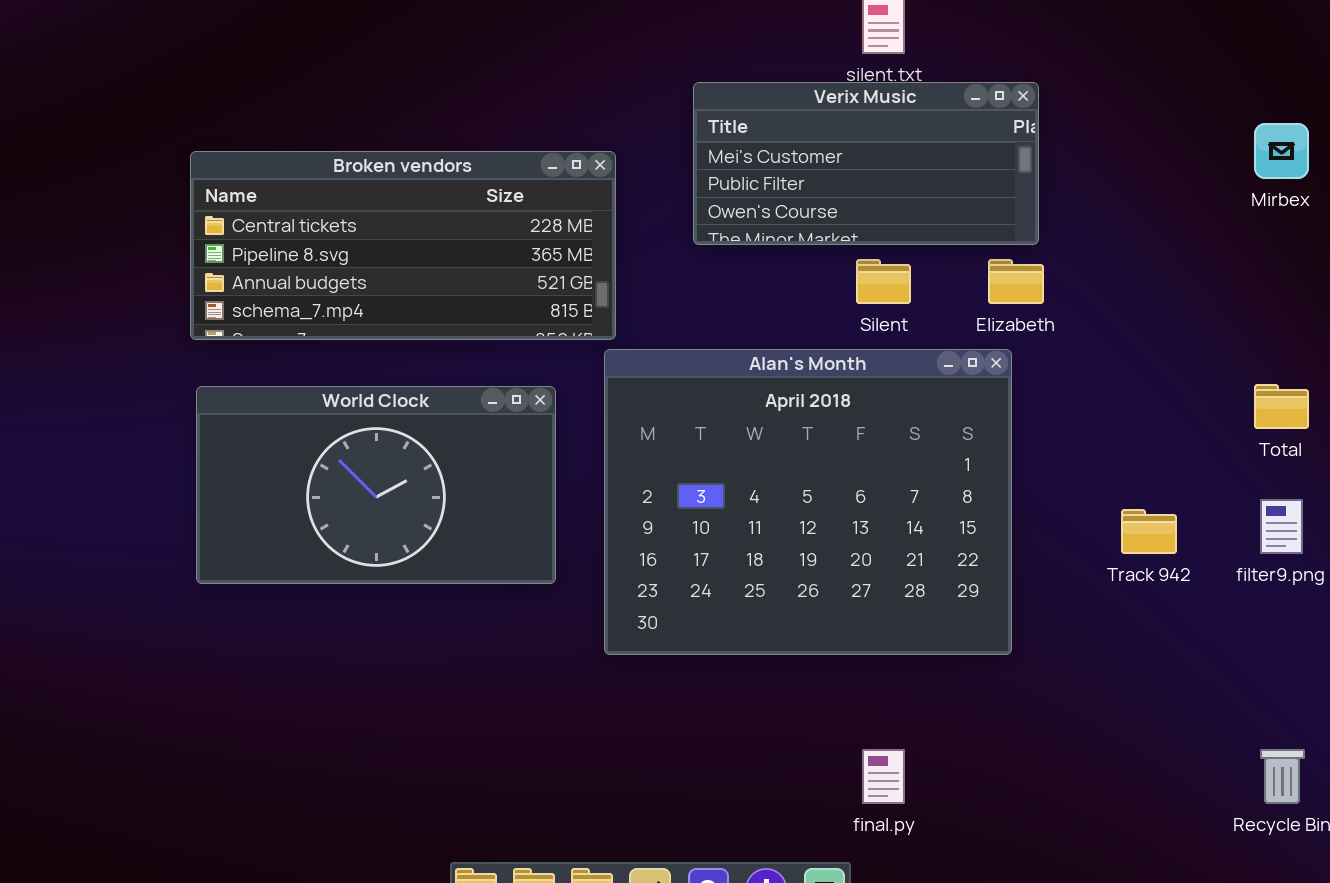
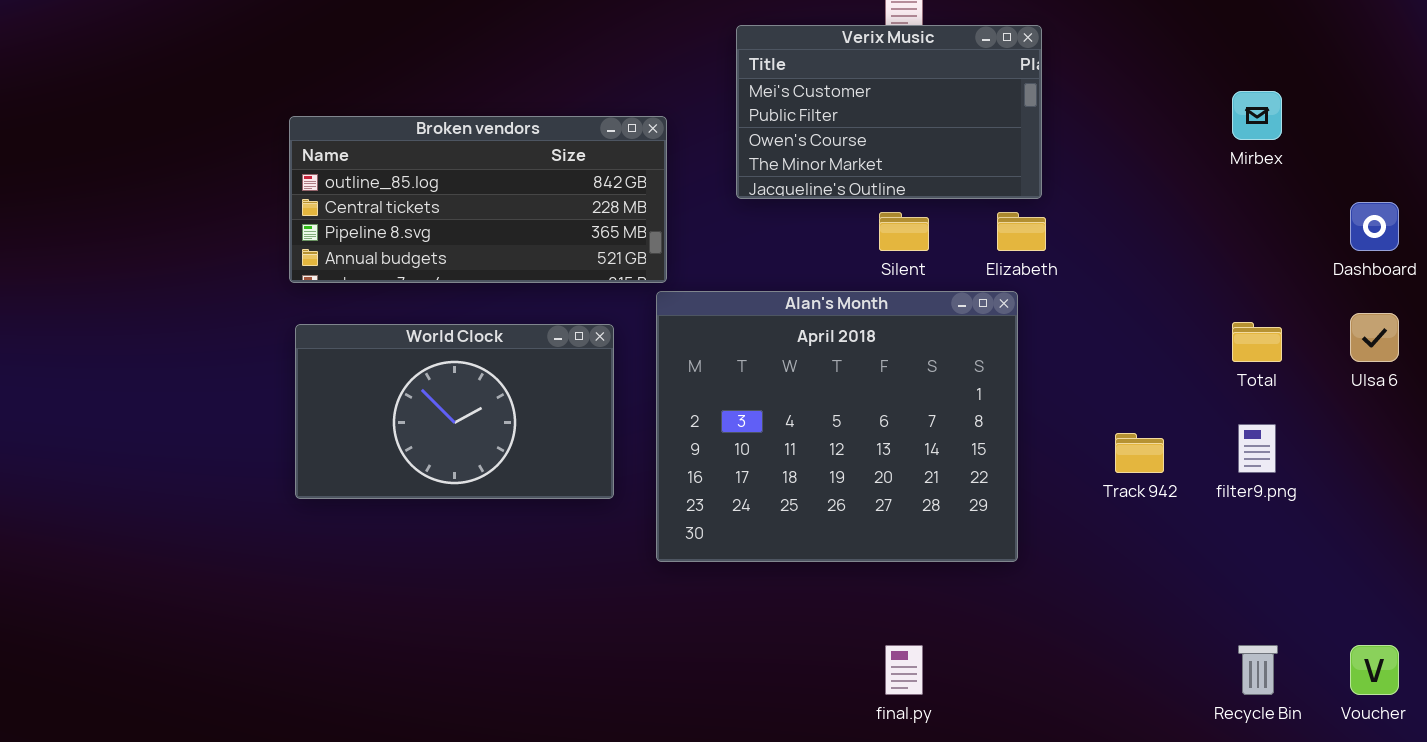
Verix Music: [693,82,1039,245] -> [736,25,1042,199], resized
Broken vendors: [190,151,616,340] -> [289,116,667,283], scrolled up 1 row

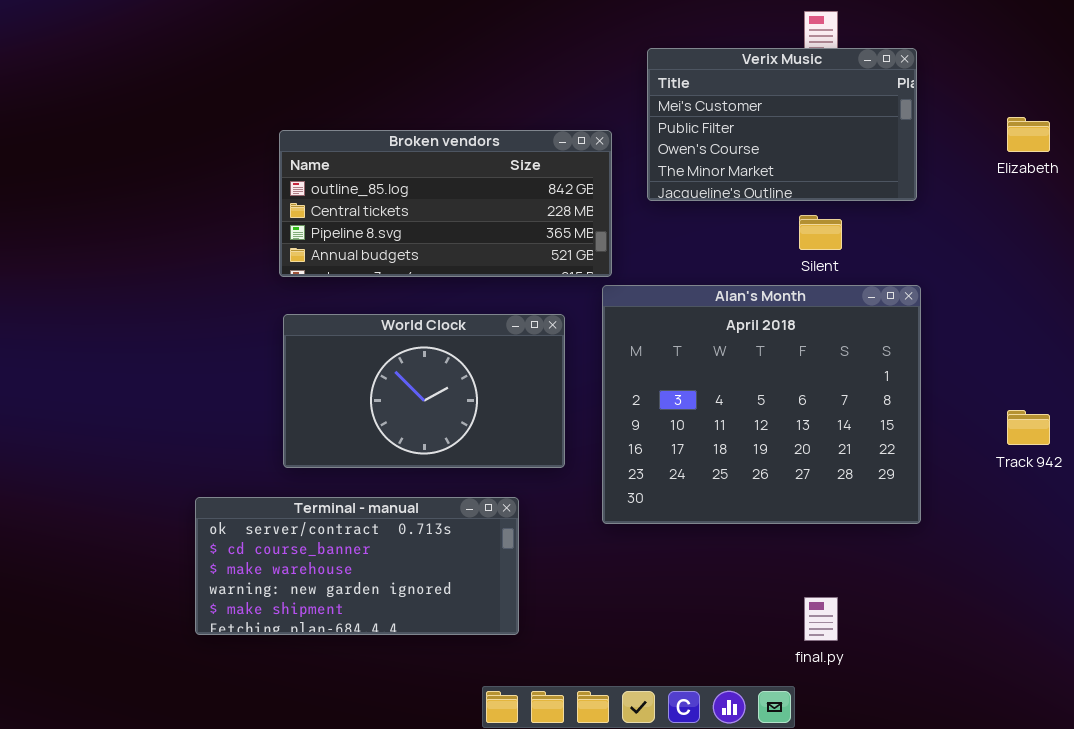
Verix Music: [736,25,1042,199] -> [647,48,917,201], moved
Elizabeth: [997,212,1046,251] -> [1007,117,1050,152], moved
Terminal - manual: none -> [195,497,519,635], opened

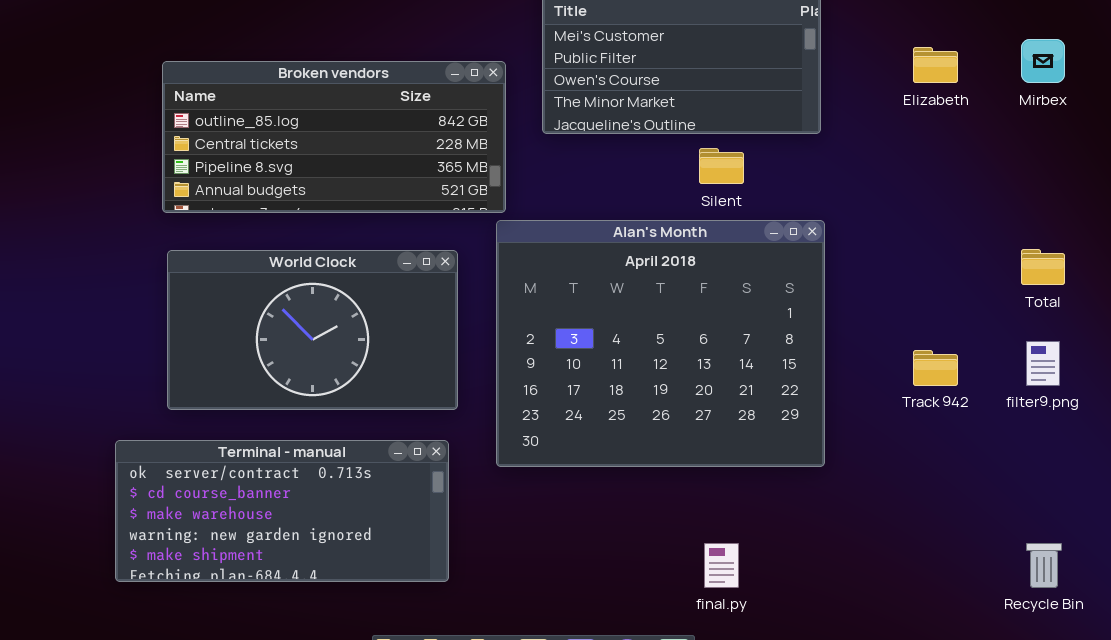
Terminal - manual: [195,497,519,635] -> [115,440,449,582], moved

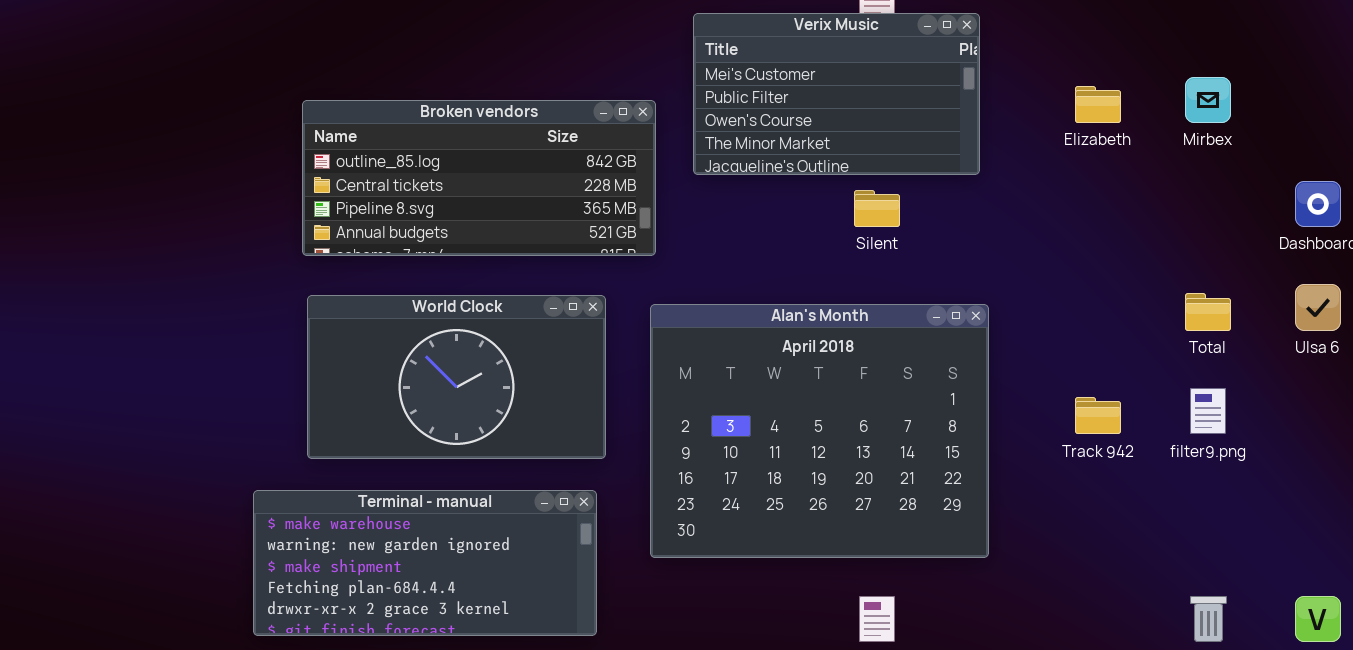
Alan's Month: [496,220,825,467] -> [650,304,989,558], moved
Terminal - manual: [115,440,449,582] -> [253,490,597,636], scrolled down 2 rows

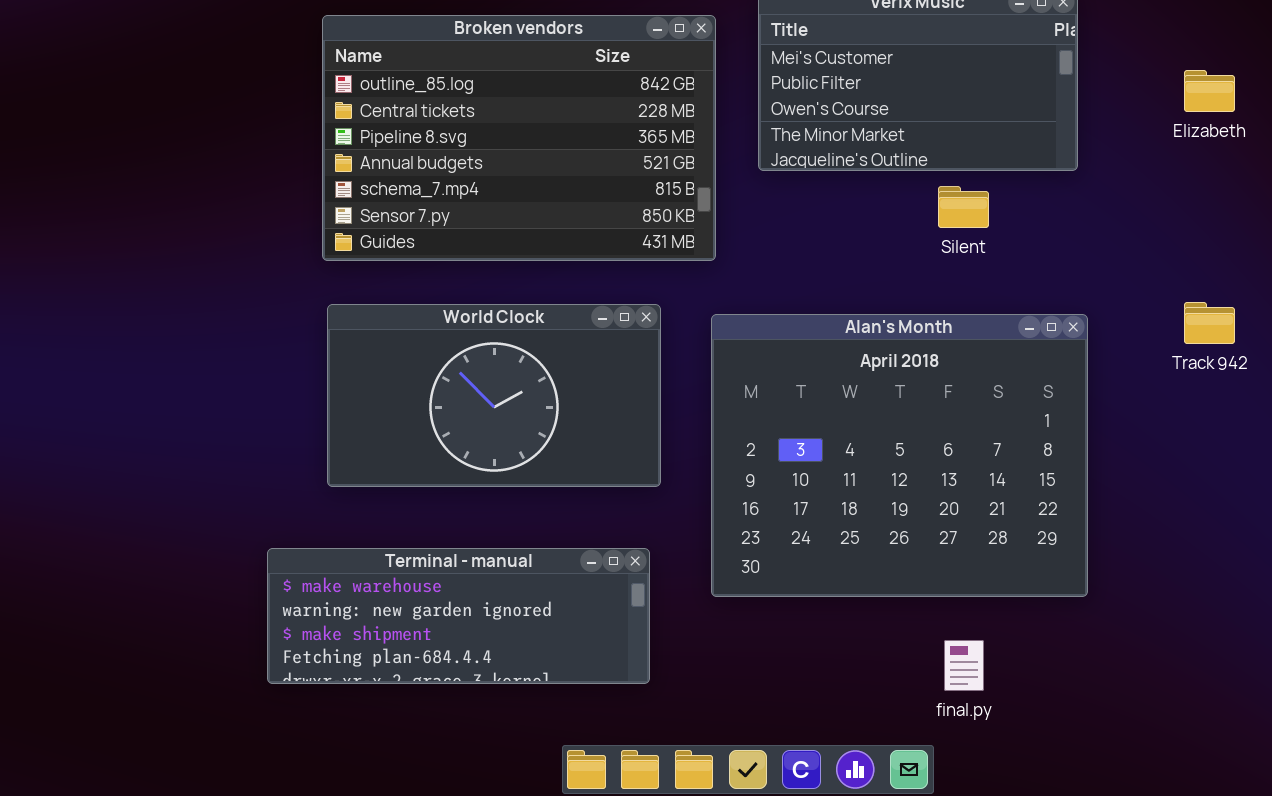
Broken vendors: [302,100,656,256] -> [322,15,716,261], resized
Track 942: [1075,397,1121,434] -> [1184,302,1235,344], moved
Terminal - manual: [253,490,597,636] -> [267,548,650,684], resized

